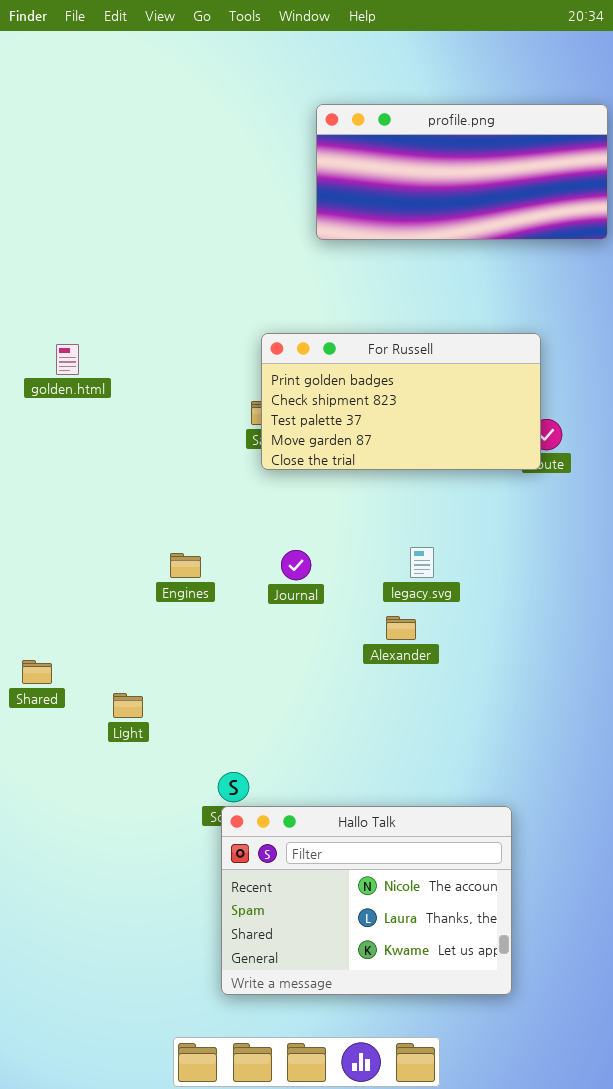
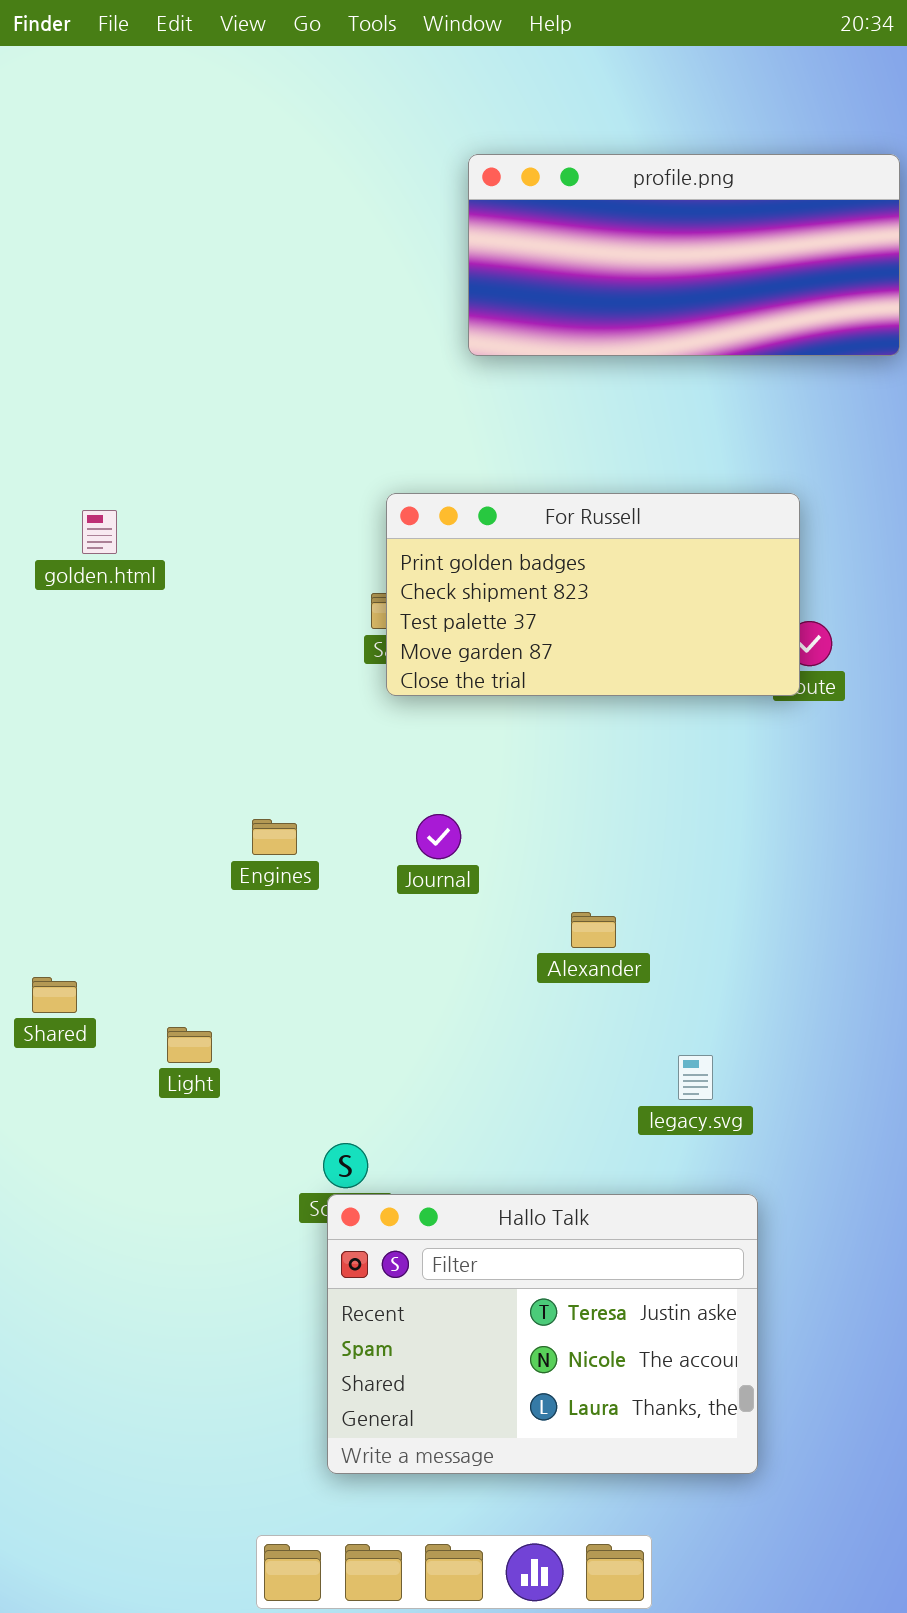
legacy.svg: [410,547,434,578] -> [678,1055,713,1100], moved
Hallo Talk: [221,806,512,995] -> [327,1194,758,1474], scrolled up 1 row

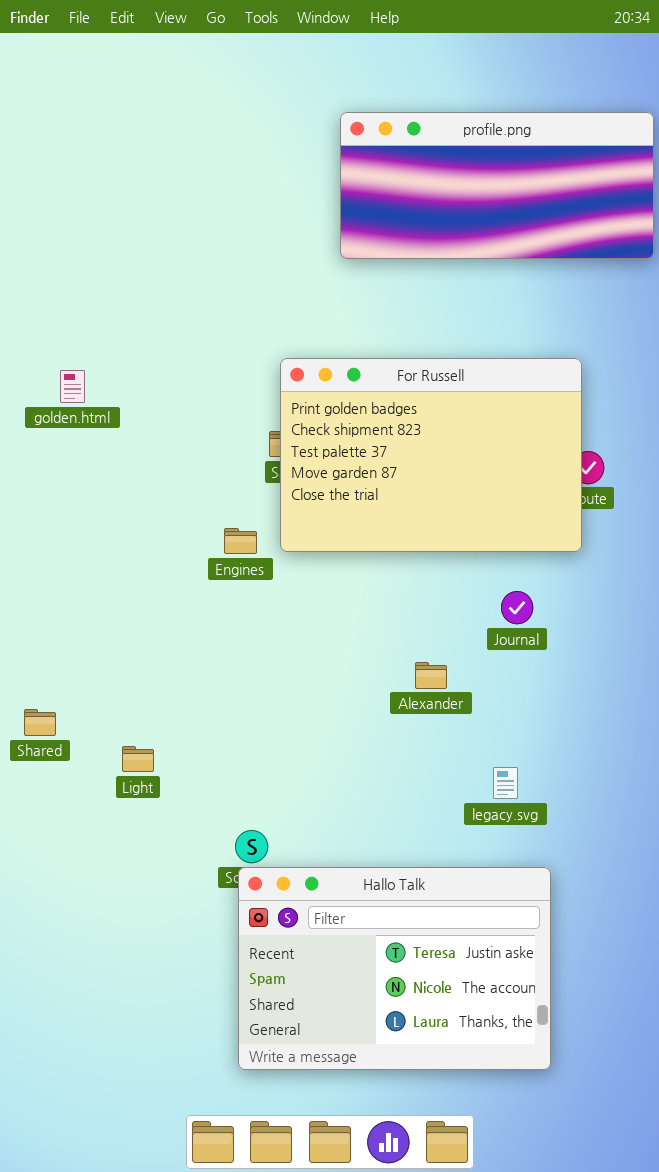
For Russell: [386,493,800,696] -> [280,358,582,552], resized
Journal: [416,814,461,859] -> [501,591,533,624], moved
Engines: [252,819,297,855] -> [224,528,257,554], moved

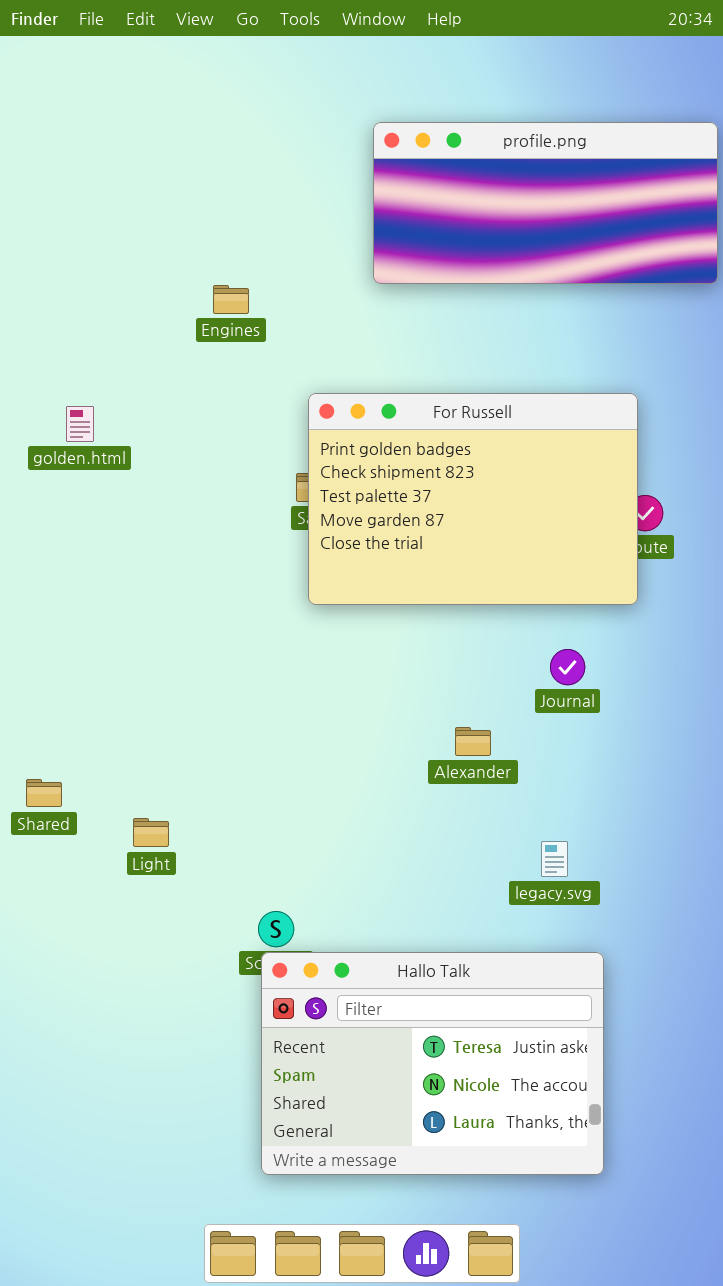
Engines: [224,528,257,554] -> [213,285,249,314], moved

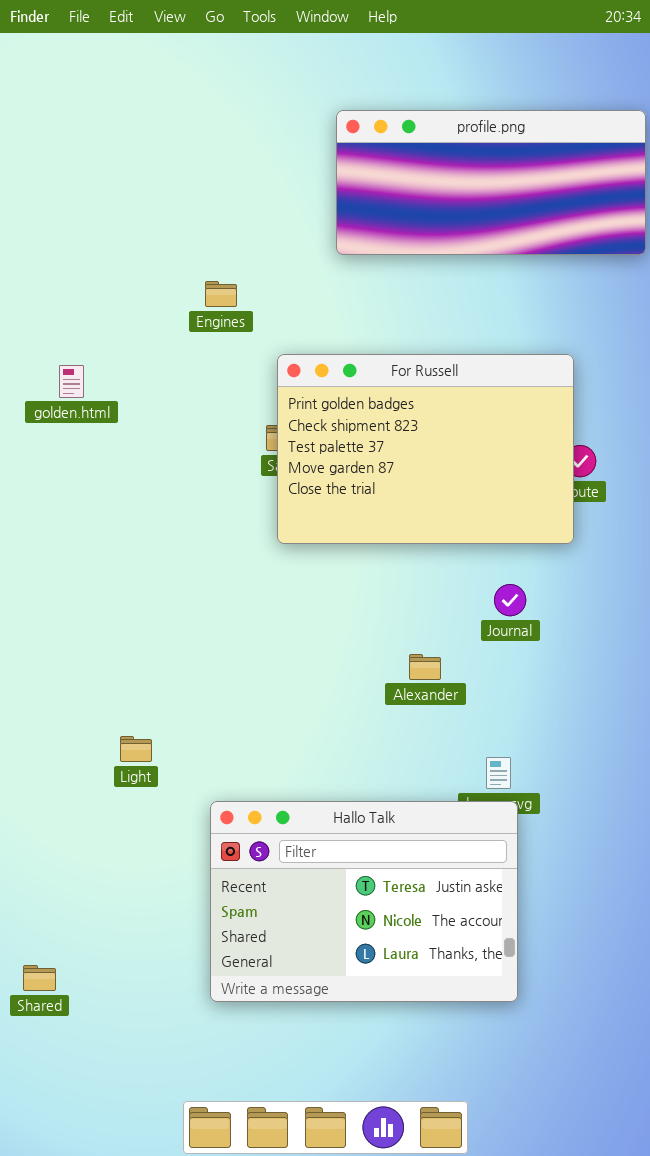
Engines: [213,285,249,314] -> [205,281,237,307], moved
Shared: [26,779,62,807] -> [23,965,56,991], moved
Hallo Talk: [261,952,604,1175] -> [210,801,518,1002], moved

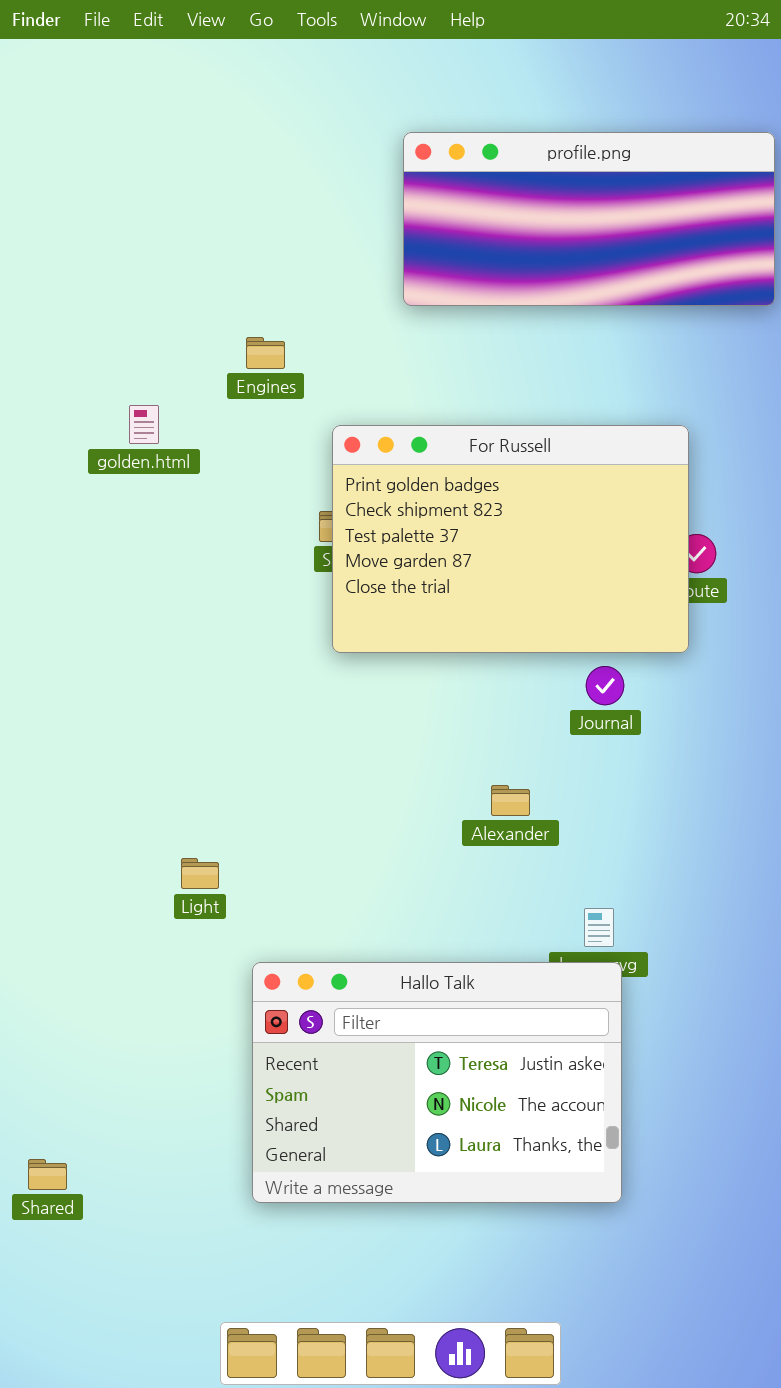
golden.html: [59,365,84,398] -> [129,405,159,444], moved
Journal: [494,584,526,616] -> [586,666,624,705], moved
Light: [120,736,152,762] -> [181,858,219,889], moved

